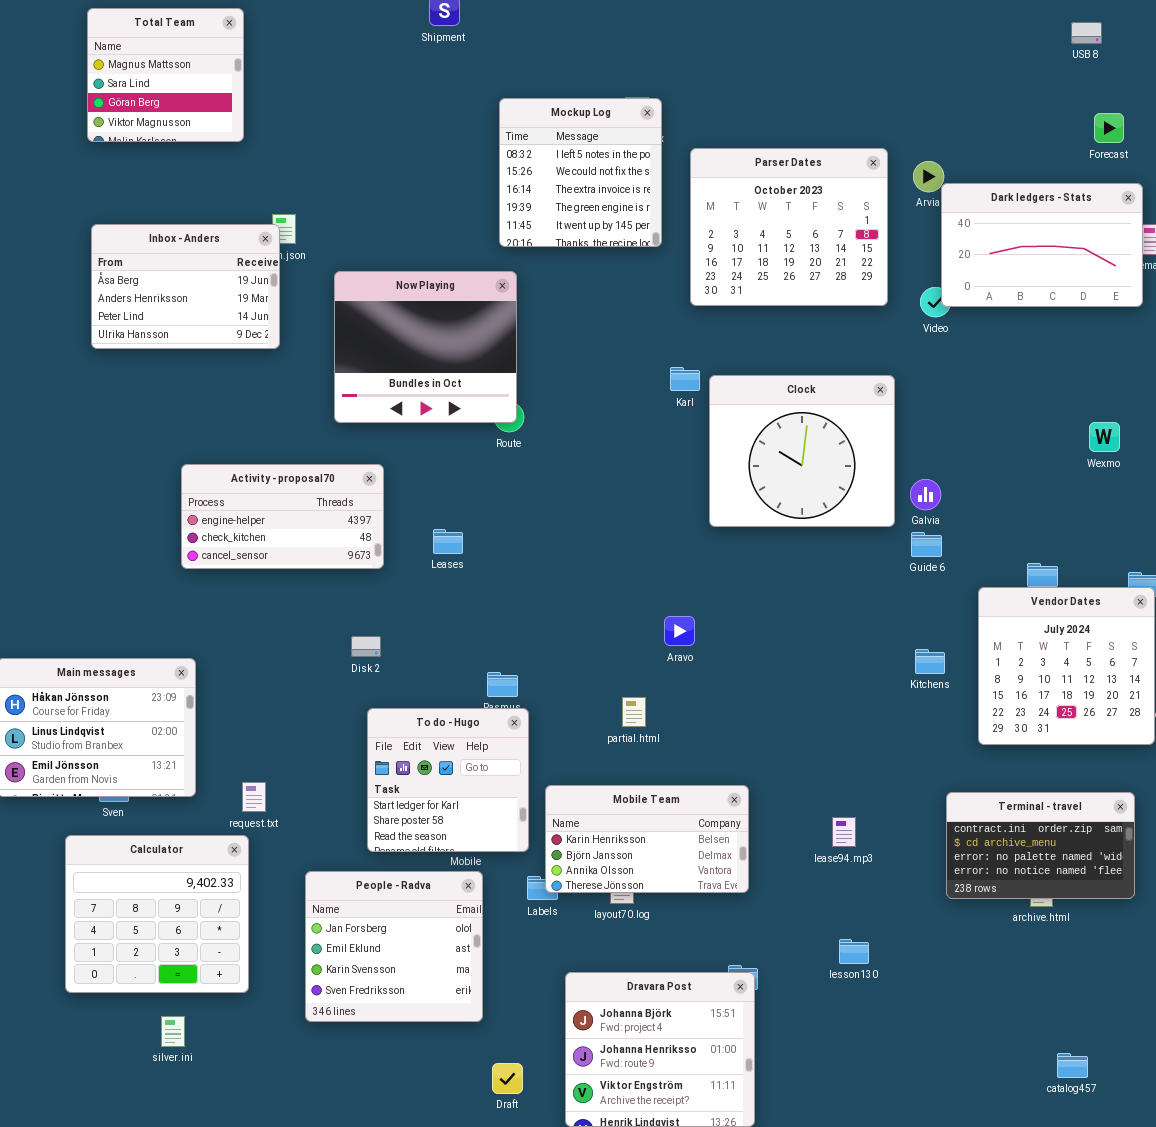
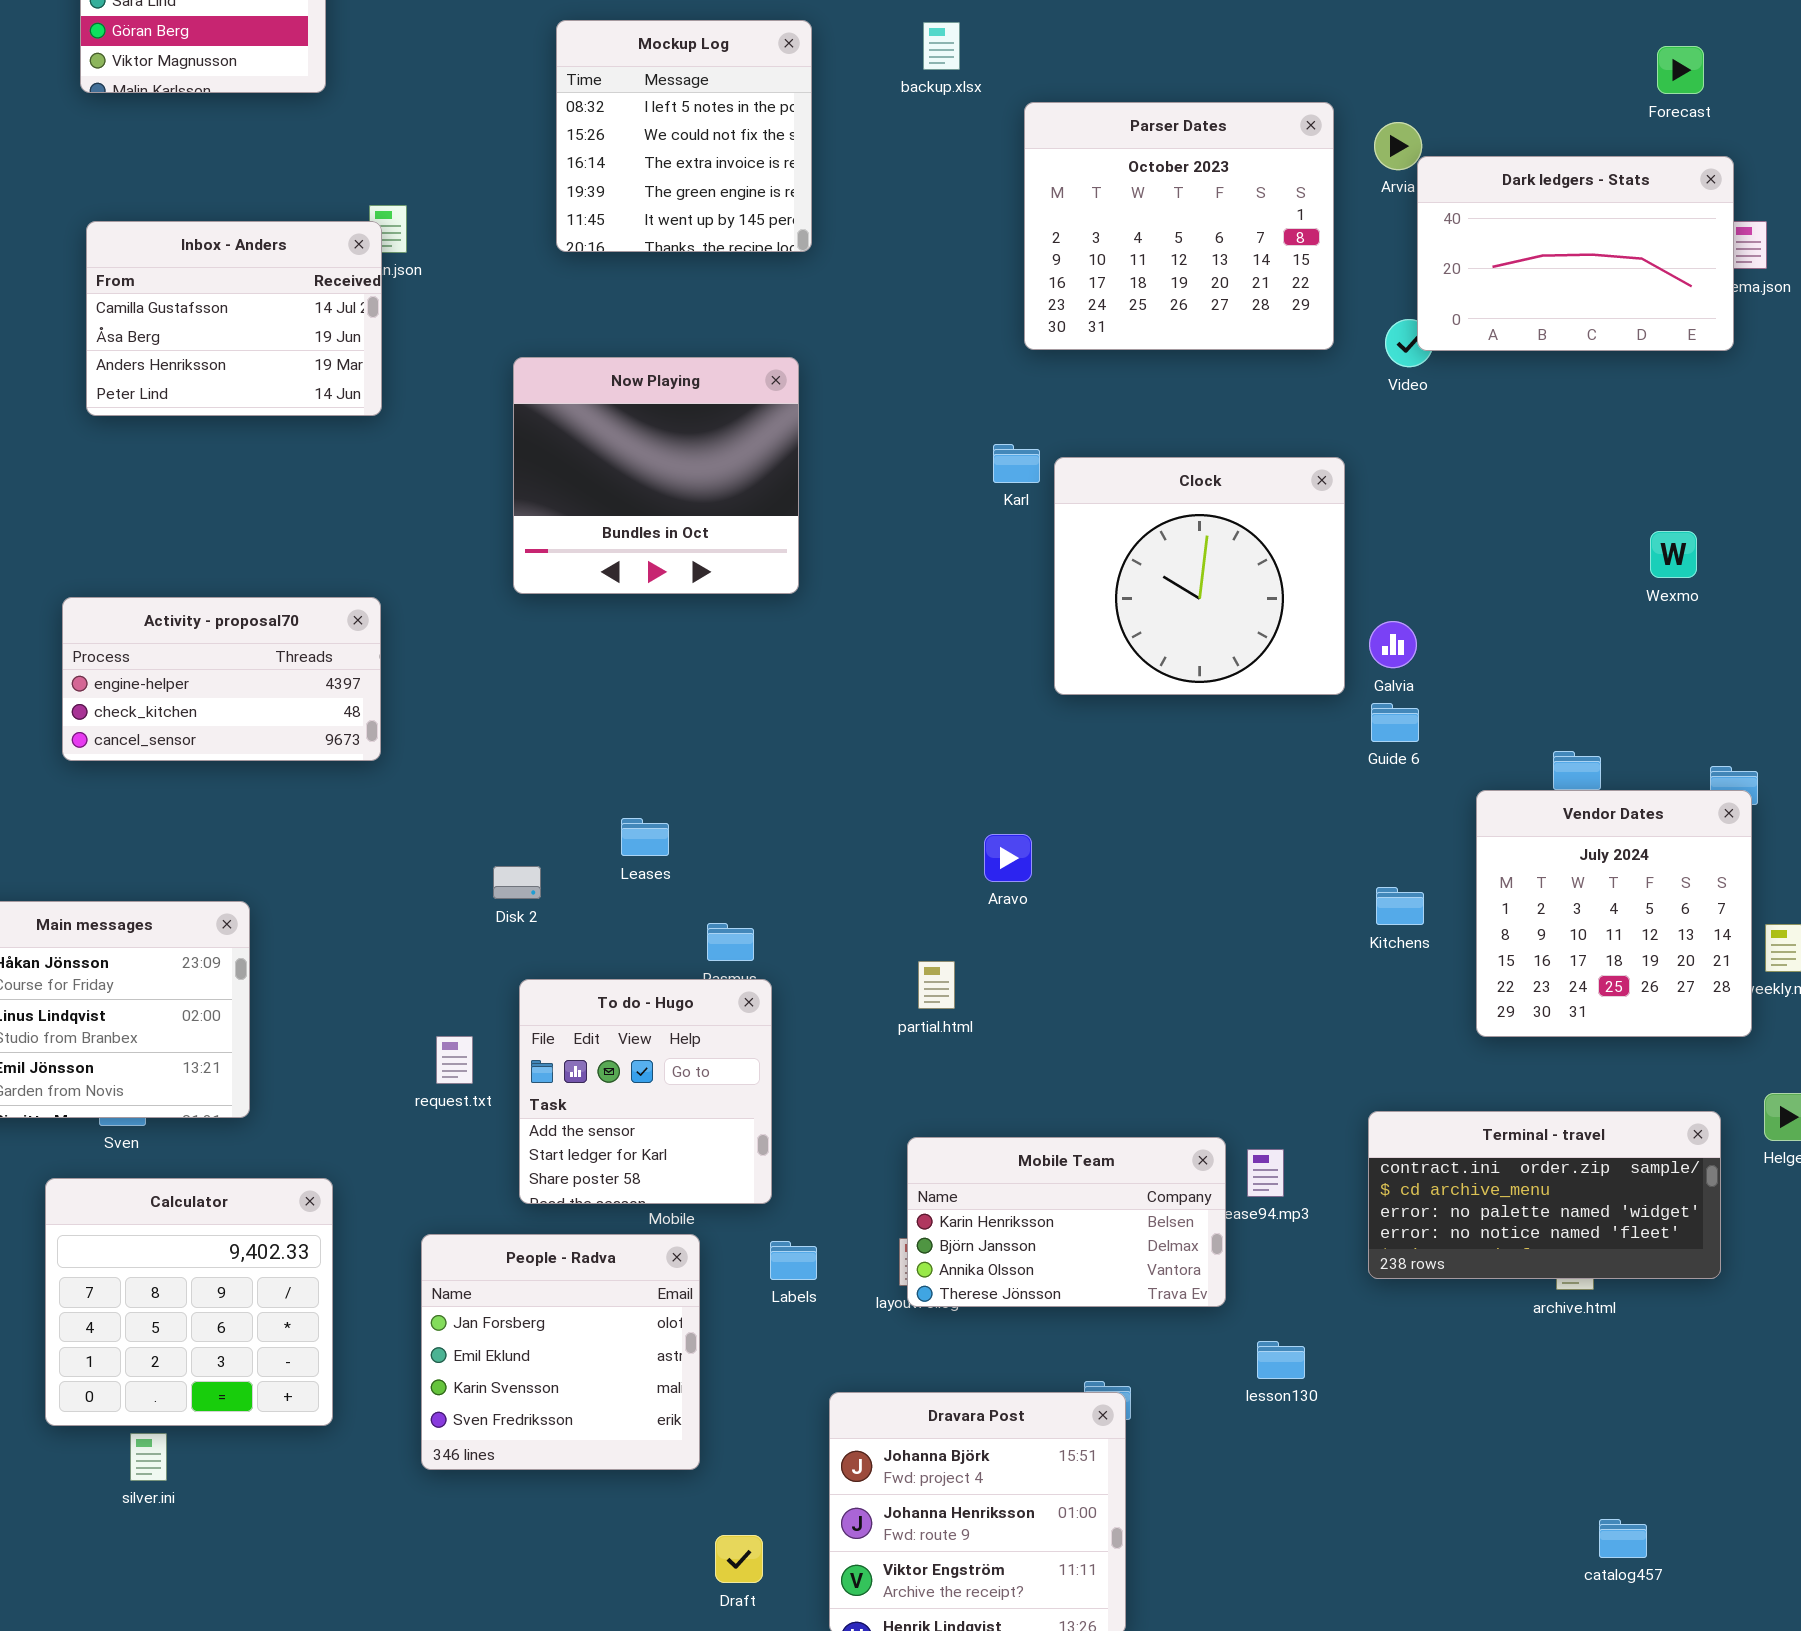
Mockup Log: [499,98,662,247] -> [556,20,812,252], moved
Inbox - Anders: [91,224,280,349] -> [86,221,382,416], scrolled up 1 row
Now Playing: [334,271,517,423] -> [513,357,799,594], moved
Activity - proposal70: [181,464,384,569] -> [62,597,381,761], moved
Leases: [433,529,463,554] -> [621,818,669,856], moved
To do - Hugo: [367,708,529,852] -> [519,979,772,1204], scrolled up 1 row
request.txt: [242,782,266,812] -> [436,1036,473,1084], moved
Mobile Team: [545,785,749,893] -> [907,1137,1226,1307], moved
Terminal - travel: [946,792,1135,899] -> [1368,1111,1721,1279], resized
silver.ini: [161,1016,185,1047] -> [130,1433,167,1481], moved

